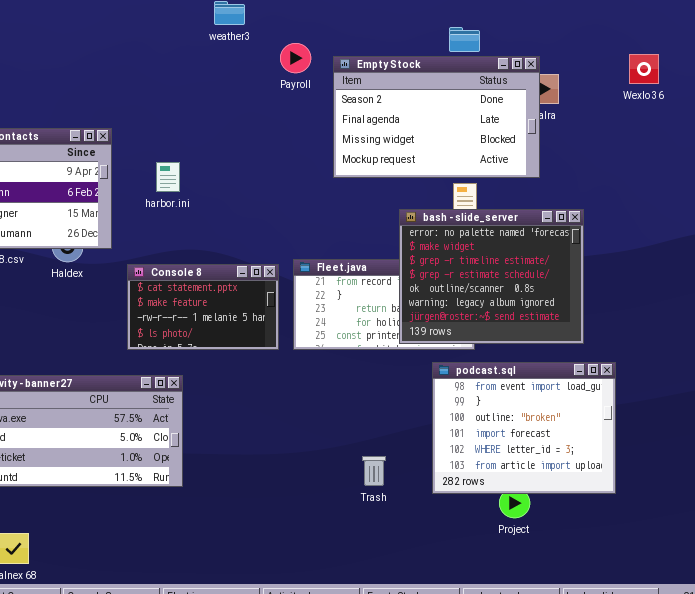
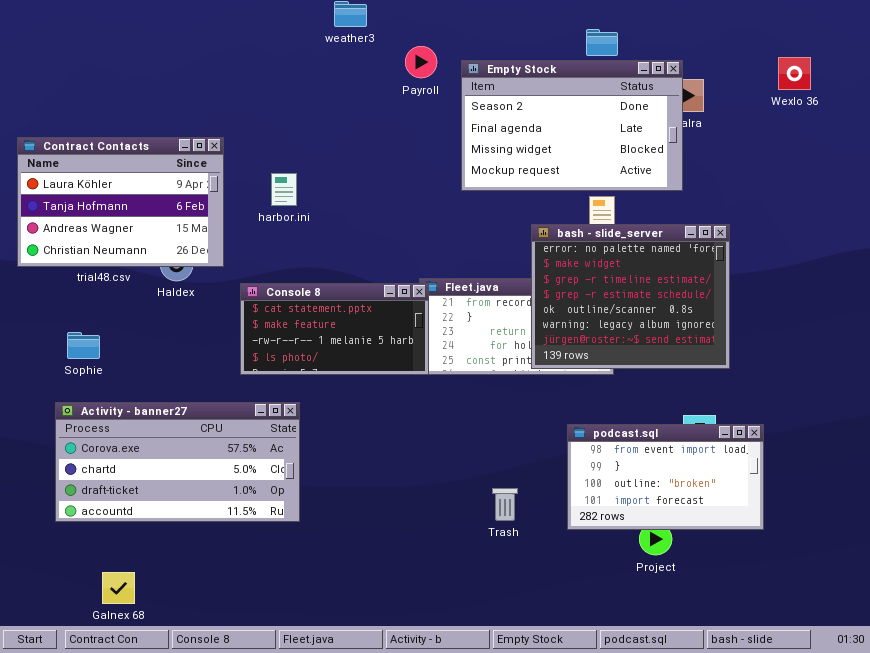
Console 8: [127,264,279,350] -> [240,283,429,375], resized
podcast.sql: [432,362,616,494] -> [567,424,764,530], resized

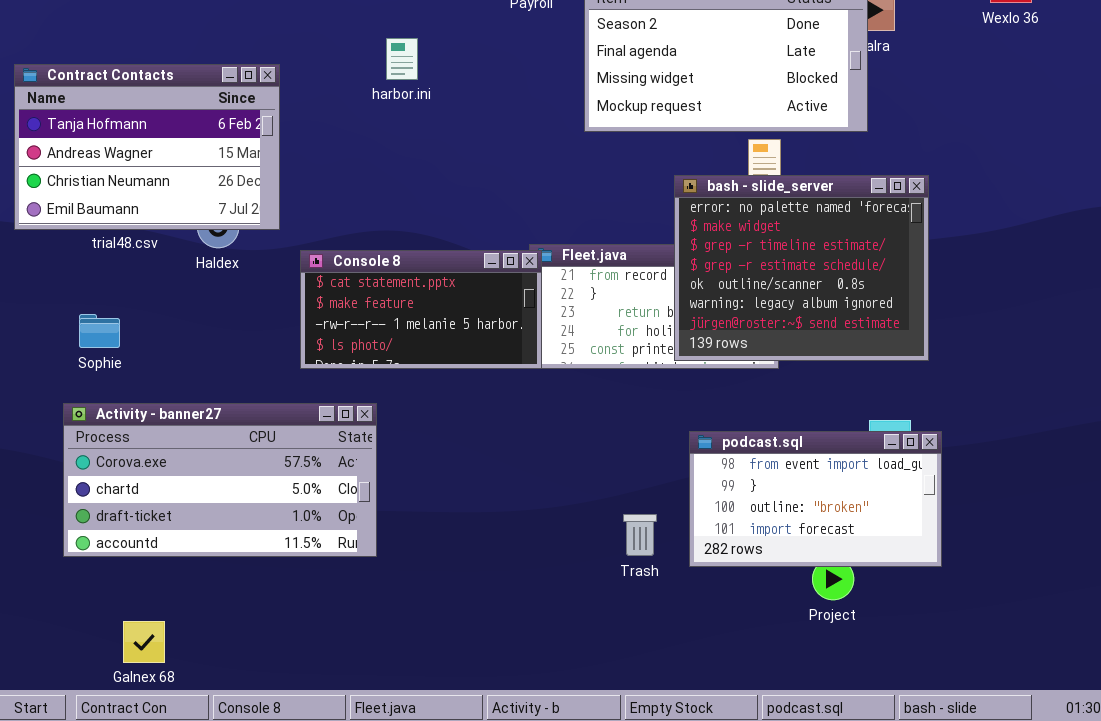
Contract Contacts: [17,137,224,267] -> [14,64,280,230], scrolled down 1 row
harbor.ini: [271,173,297,206] -> [386,38,418,80], moved
podcast.sql: [567,424,764,530] -> [689,431,942,567], moved

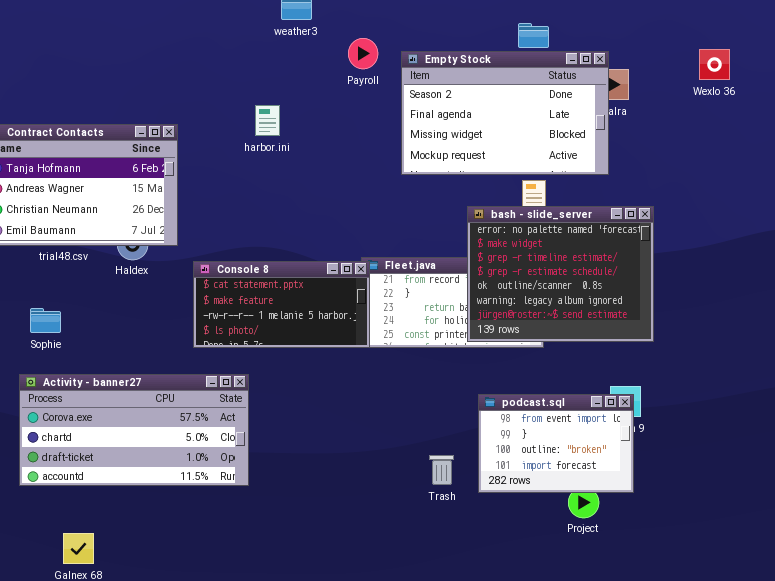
podcast.sql: [689,431,942,567] -> [478,394,634,493], resized

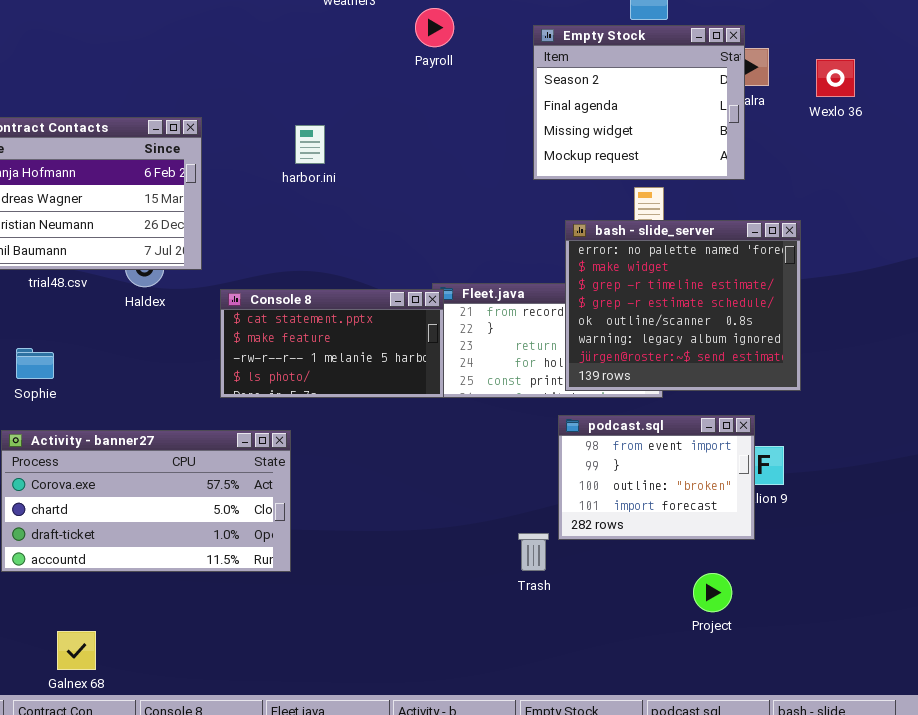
Wexlo 36: [699,49,730,80] -> [816,59,855,97], moved
Empty Stock: [401,51,609,175] -> [533,25,745,180], resized
harbor.ini: [255,105,280,136] -> [295,125,325,164], moved
podcast.sql: [478,394,634,493] -> [558,415,755,540], moved

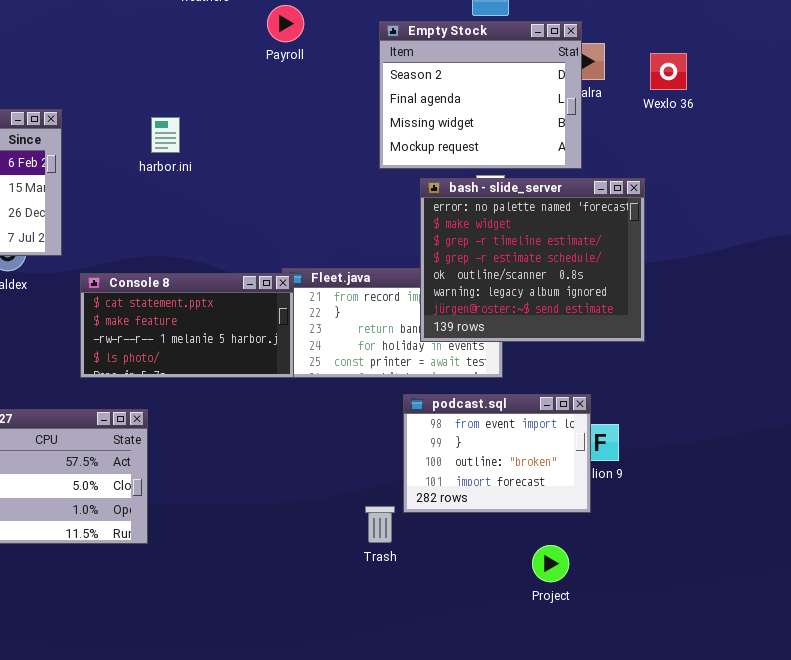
bash - slide_server: [565,220,801,391] -> [420,178,645,342], moved

